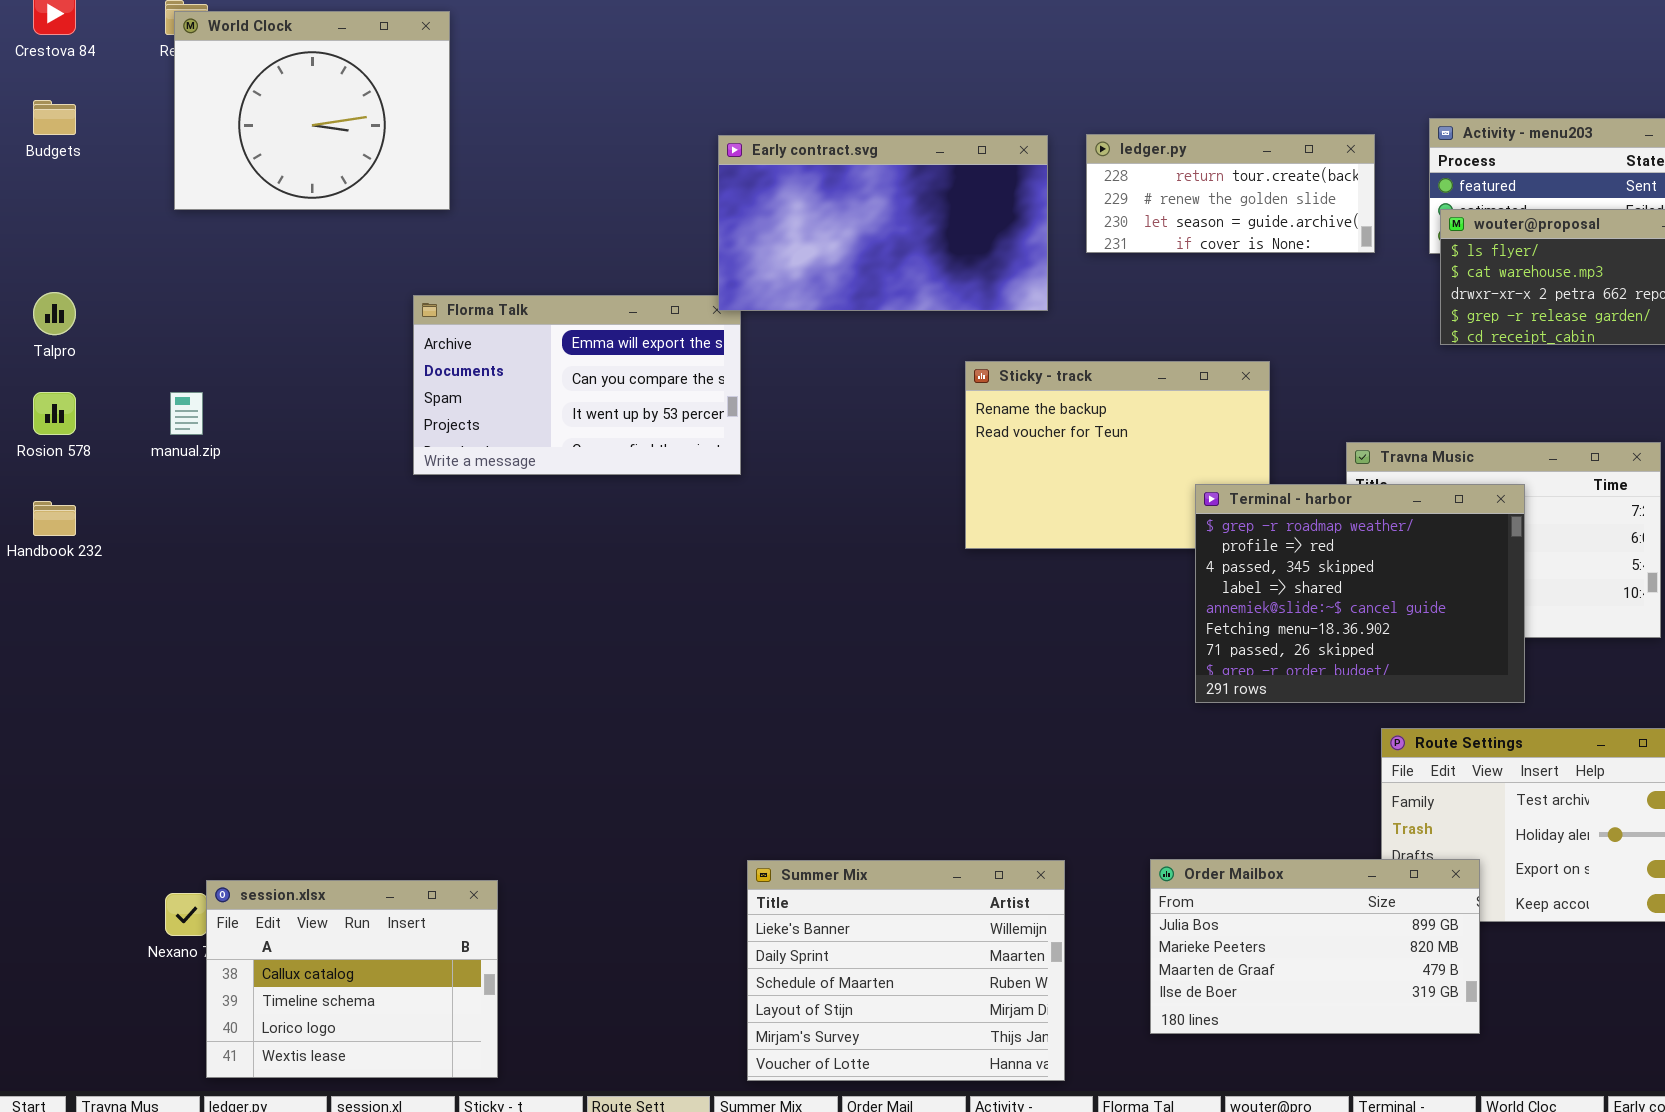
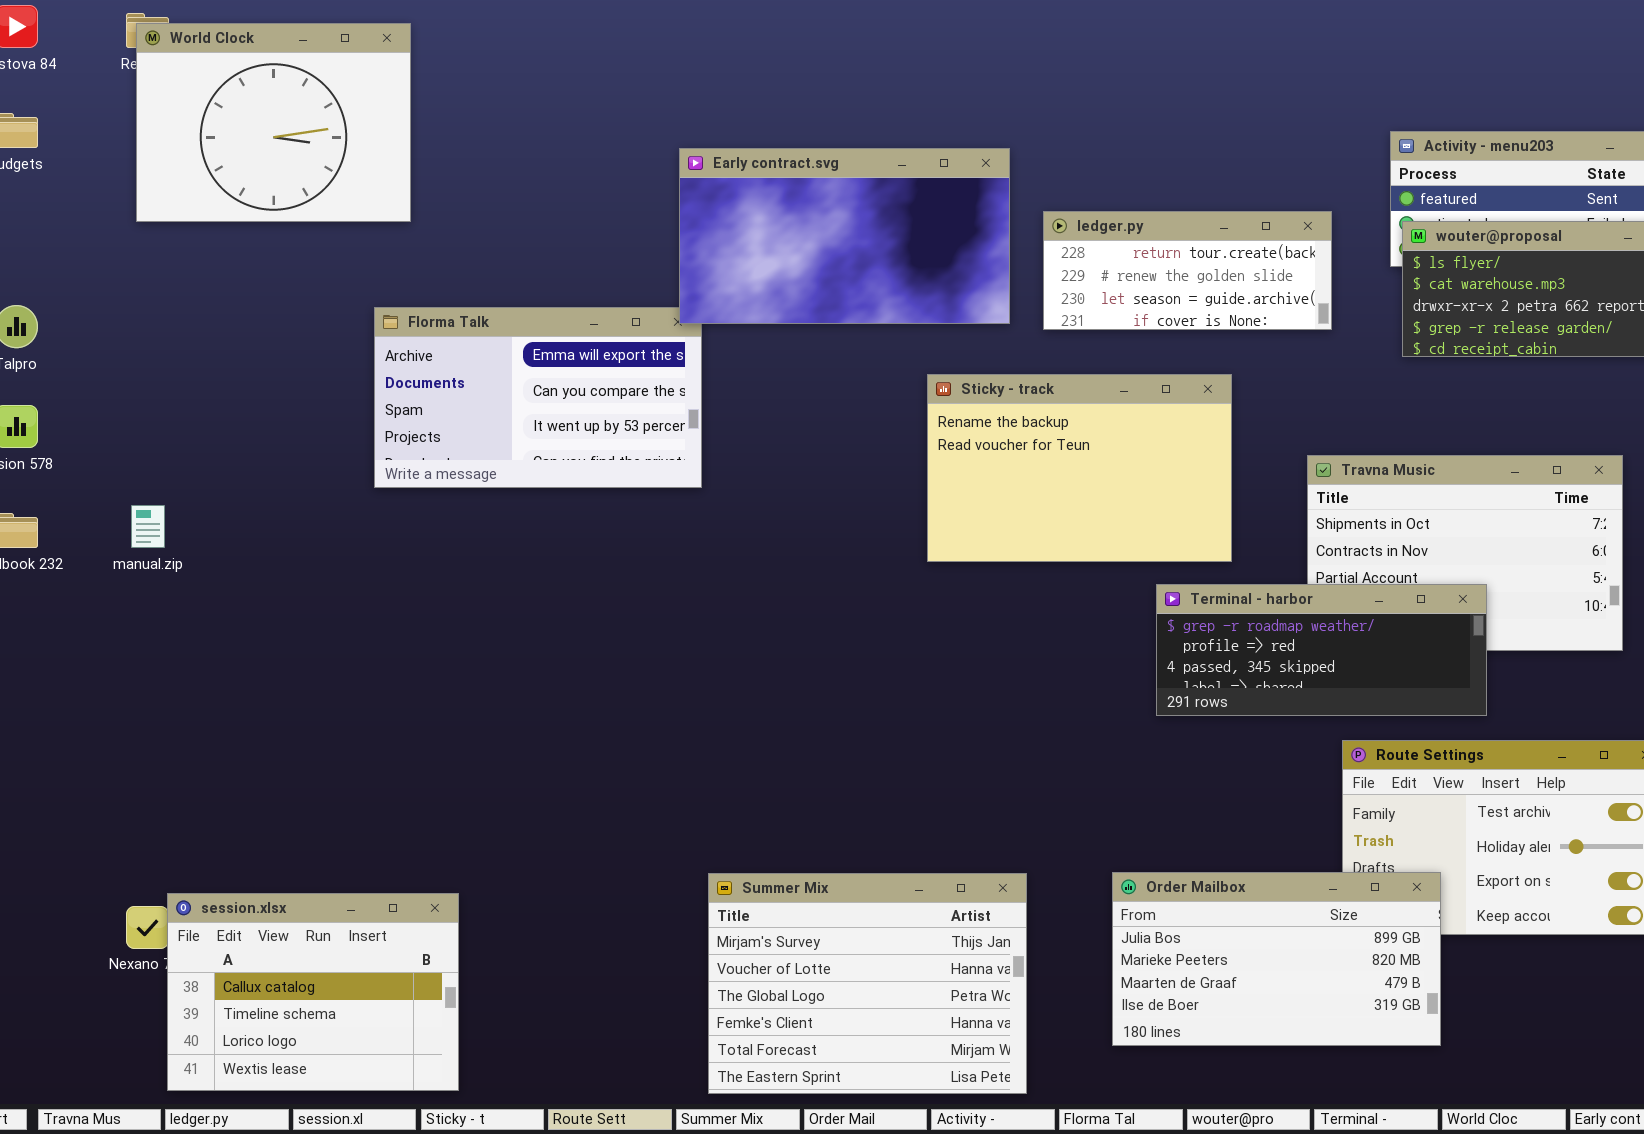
ledger.py: [1086,134,1375,253] -> [1043,211,1332,330], moved
manual.zip: [170,392,203,435] -> [131,505,165,548], moved
Terminal - harbor: [1195,484,1525,703] -> [1156,584,1487,716], resized
Summer Mix: [747,860,1065,1081] -> [708,873,1027,1094], scrolled down 4 rows

